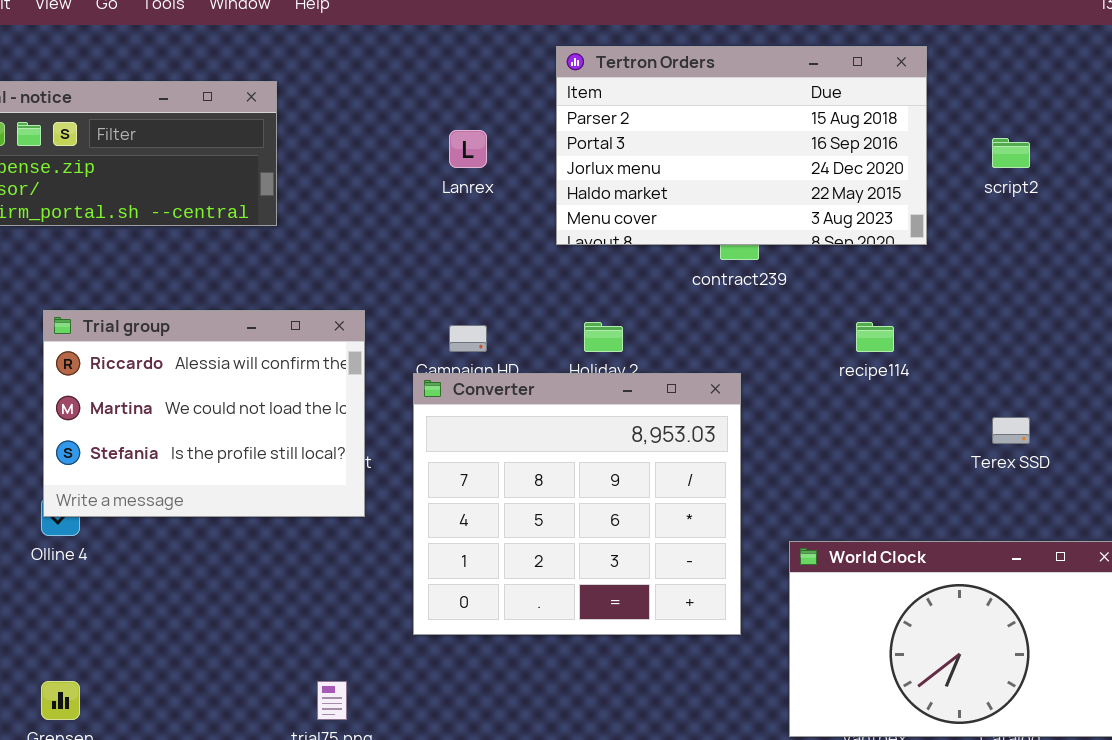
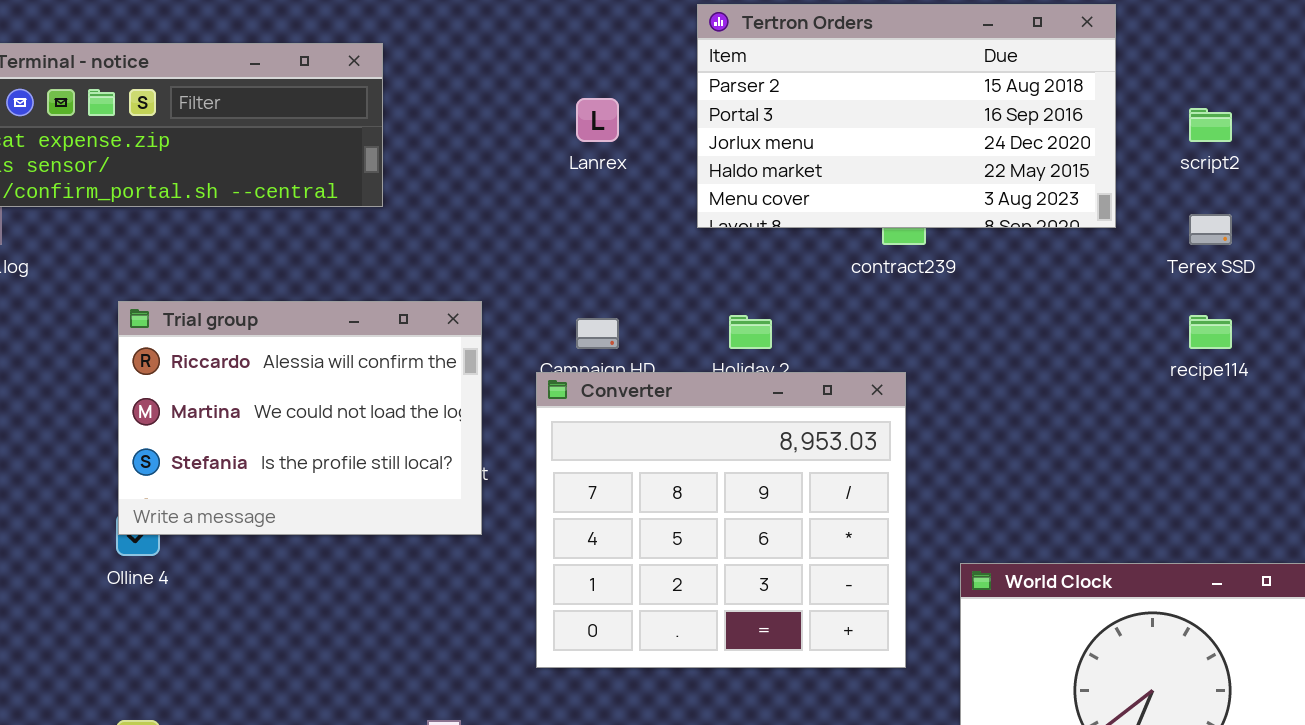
recipe114: [856,322,894,352] -> [1189,315,1232,349], moved
Terex SSD: [992,417,1030,444] -> [1189,214,1232,245], moved

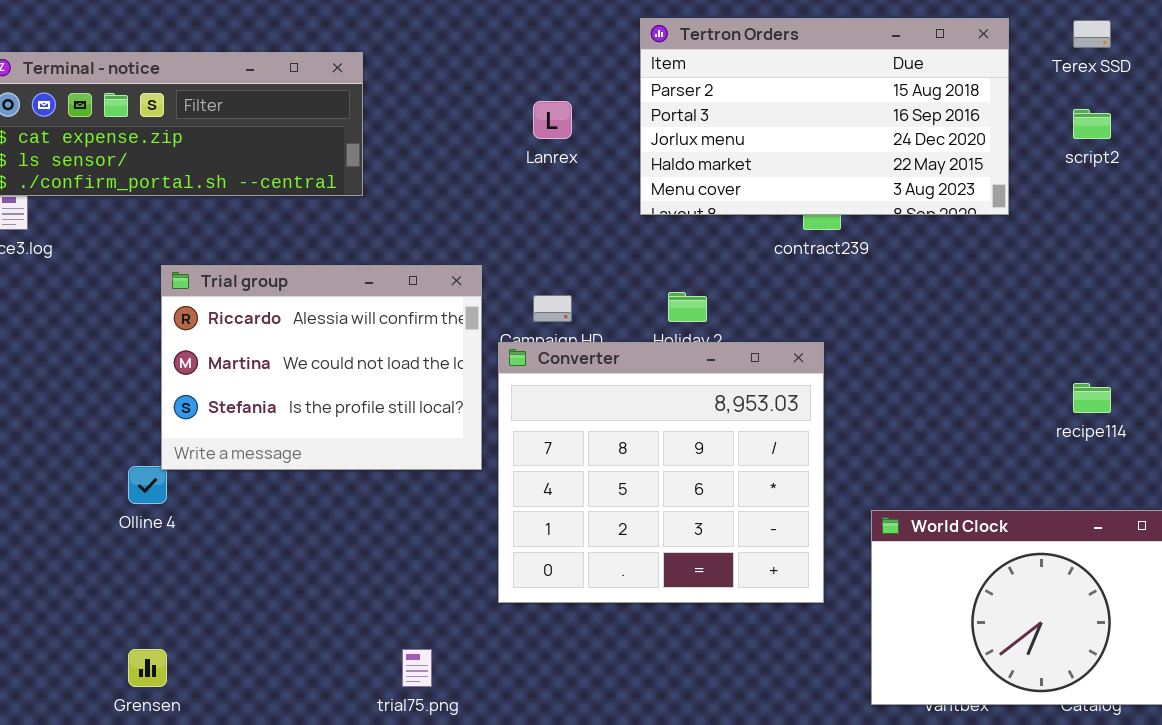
Terex SSD: [1189,214,1232,245] -> [1073,20,1111,48], moved
Trial group: [118,301,482,535] -> [161,265,482,470], moved
recipe114: [1189,315,1232,349] -> [1073,383,1111,413], moved

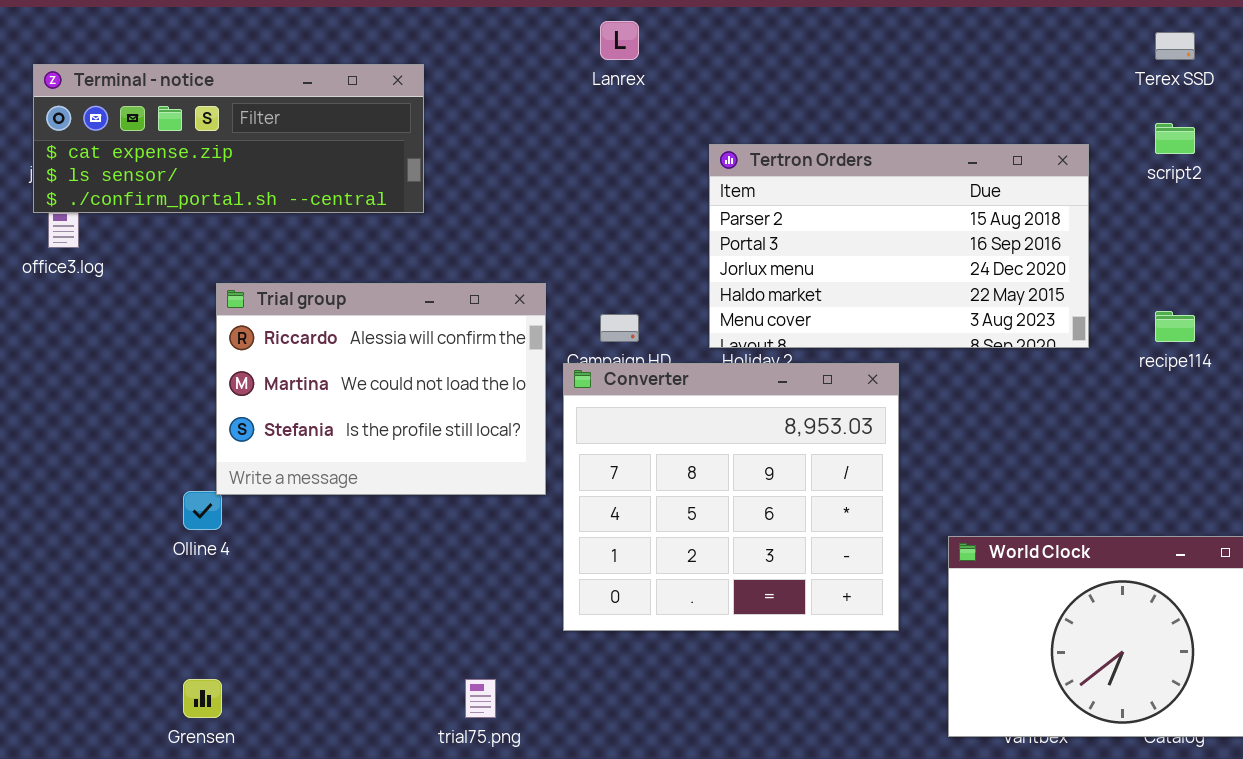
Tertron Orders: [640,18,1009,215] -> [709,144,1089,348], moved
Lanrex: [533,101,572,139] -> [600,21,639,60], moved
recipe114: [1073,383,1111,413] -> [1155,311,1195,342], moved

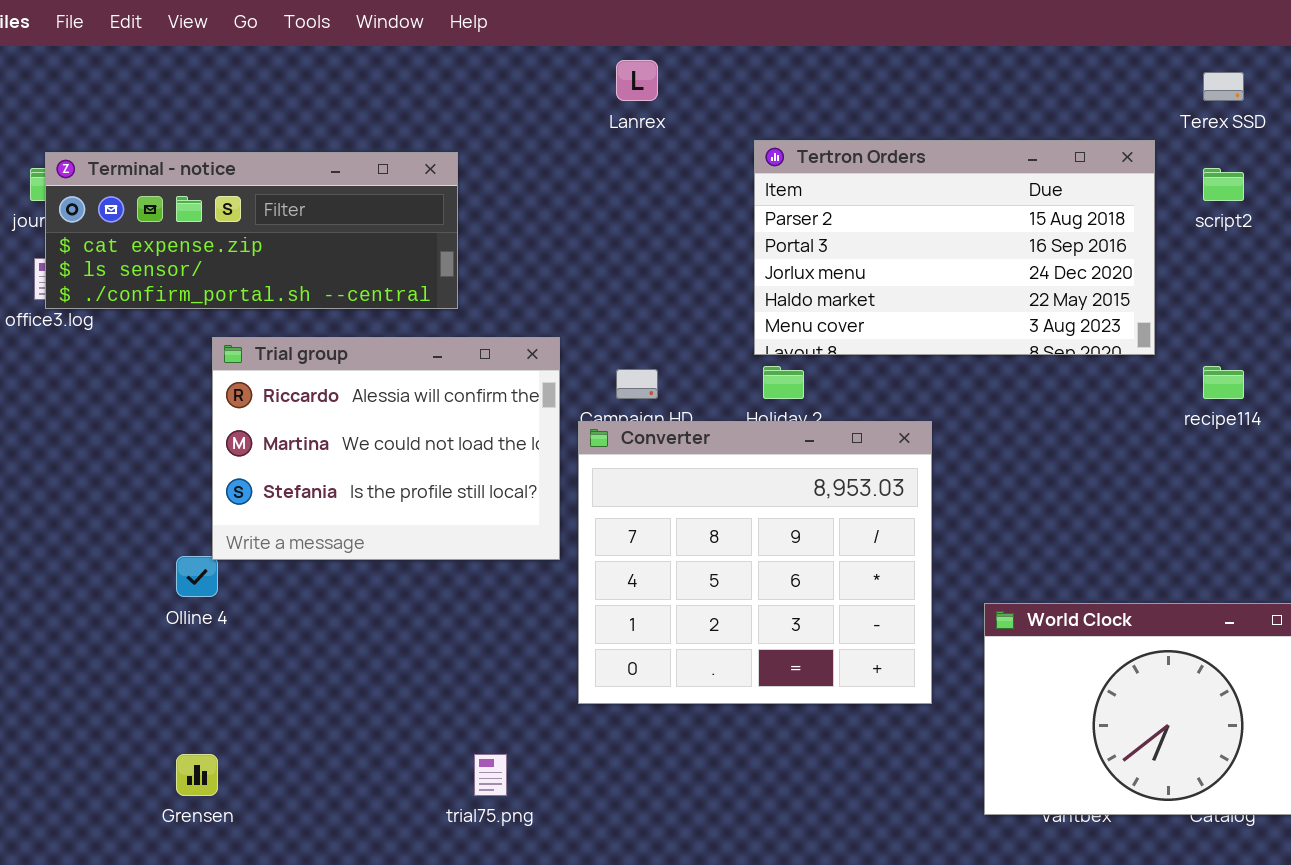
Terminal - notice: [33,64,424,213] -> [45,152,458,309], moved
Tertron Orders: [709,144,1089,348] -> [754,140,1155,355], moved

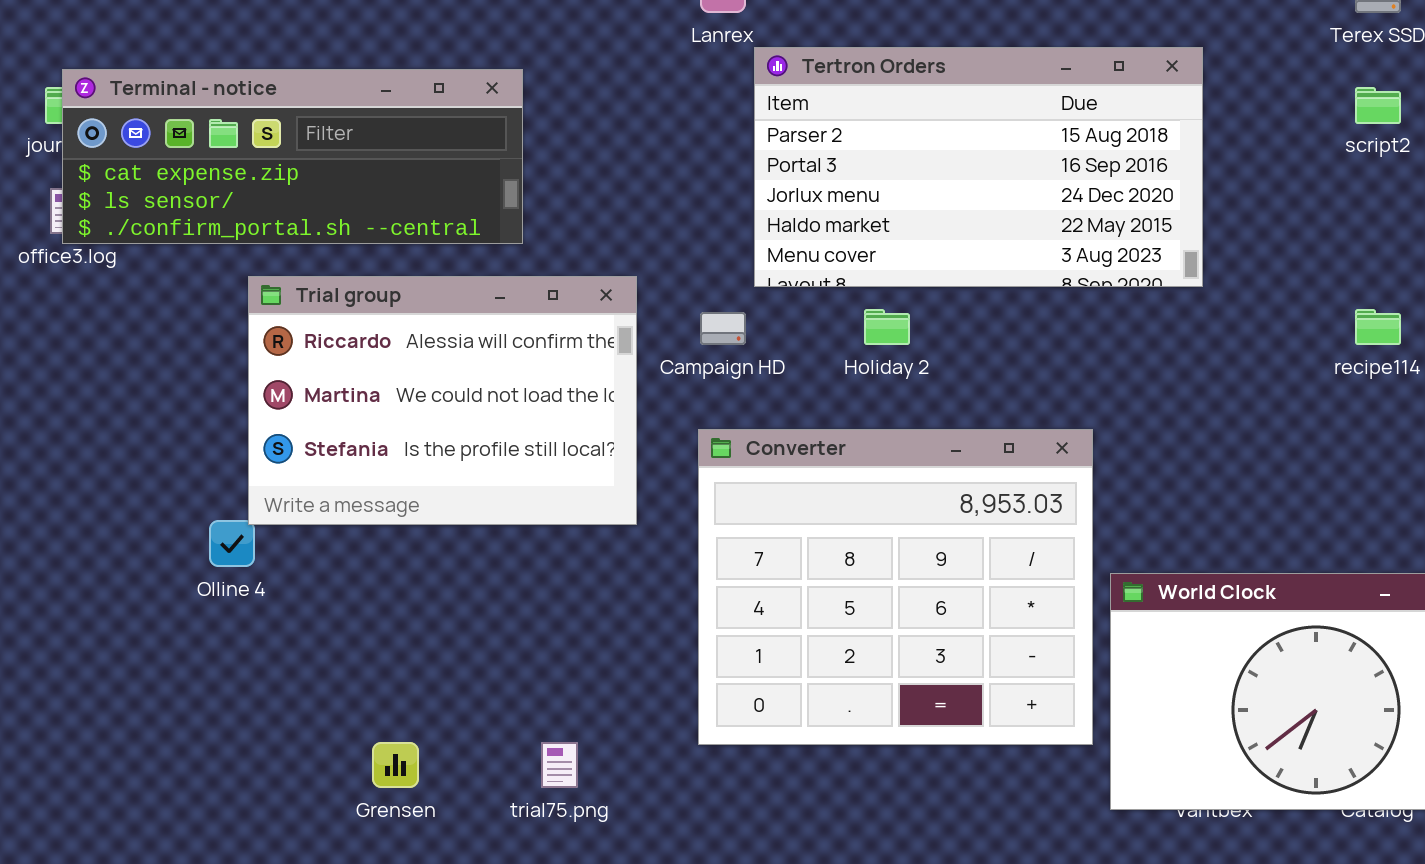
Tertron Orders: [754,140,1155,355] -> [754,47,1203,287], moved
Converter: [578,421,932,704] -> [698,429,1093,745], moved
Grensen: [176,754,218,796] -> [372,742,419,788], moved

